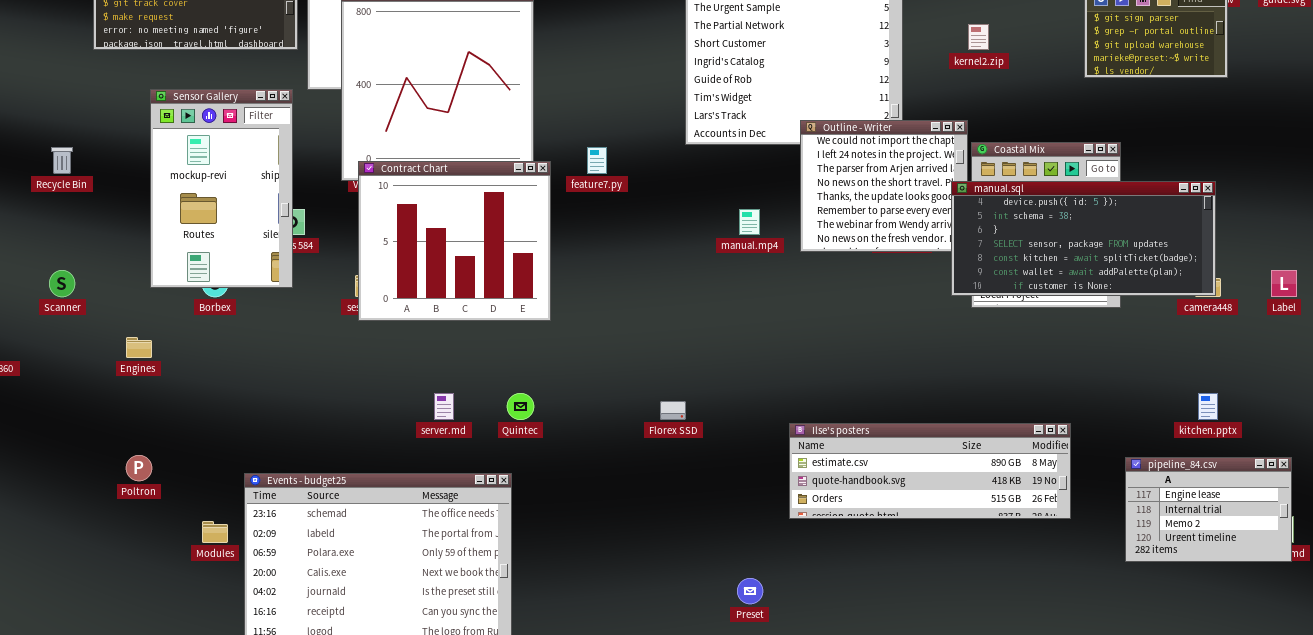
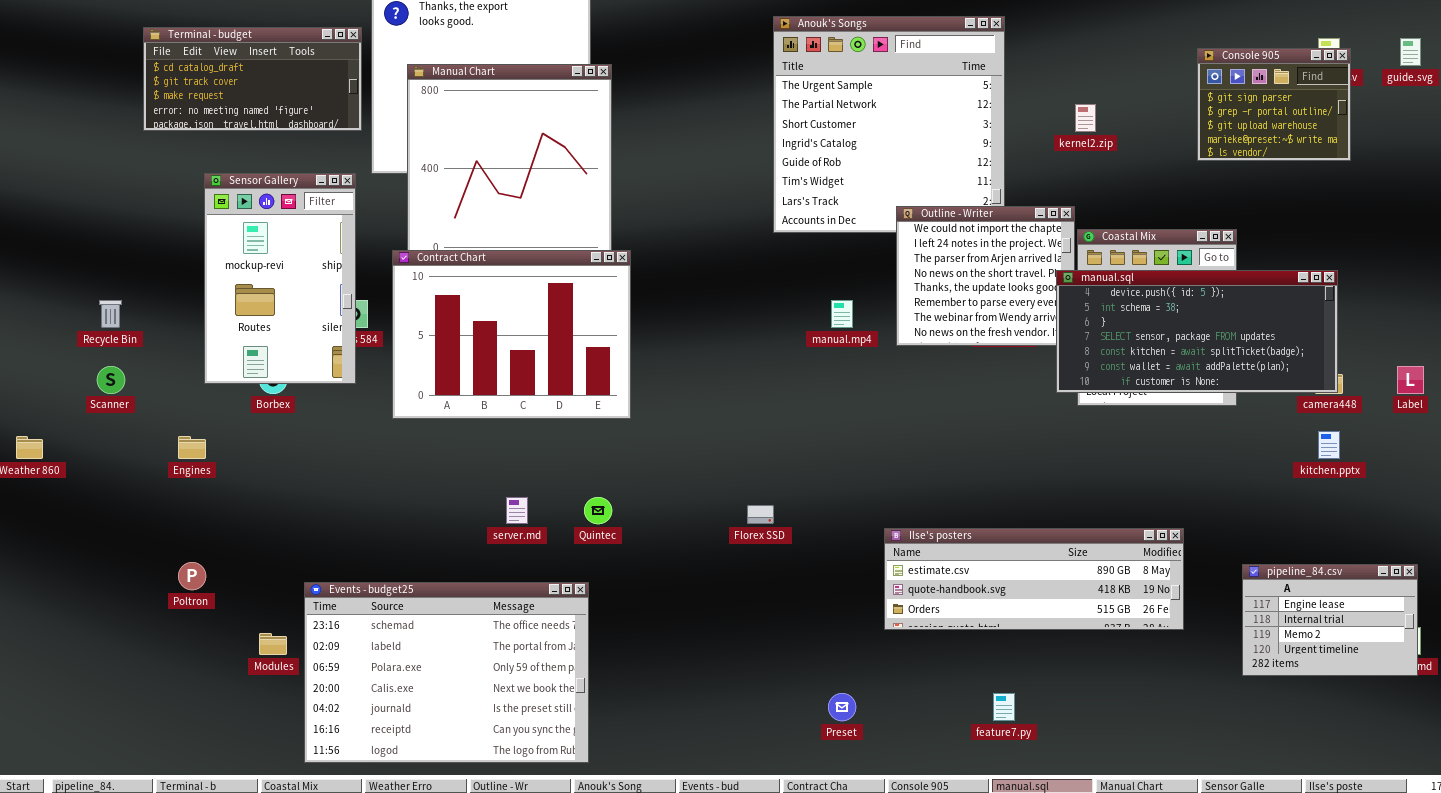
Recycle Bin: [51,147,73,174] -> [99,300,122,328], moved
feature7.py: [587,147,607,174] -> [993,693,1015,721], moved
Contract Chart: [358,161,551,321] -> [392,250,631,419], resized
kitchen.pptx: [1198,393,1218,420] -> [1318,431,1340,459], moved

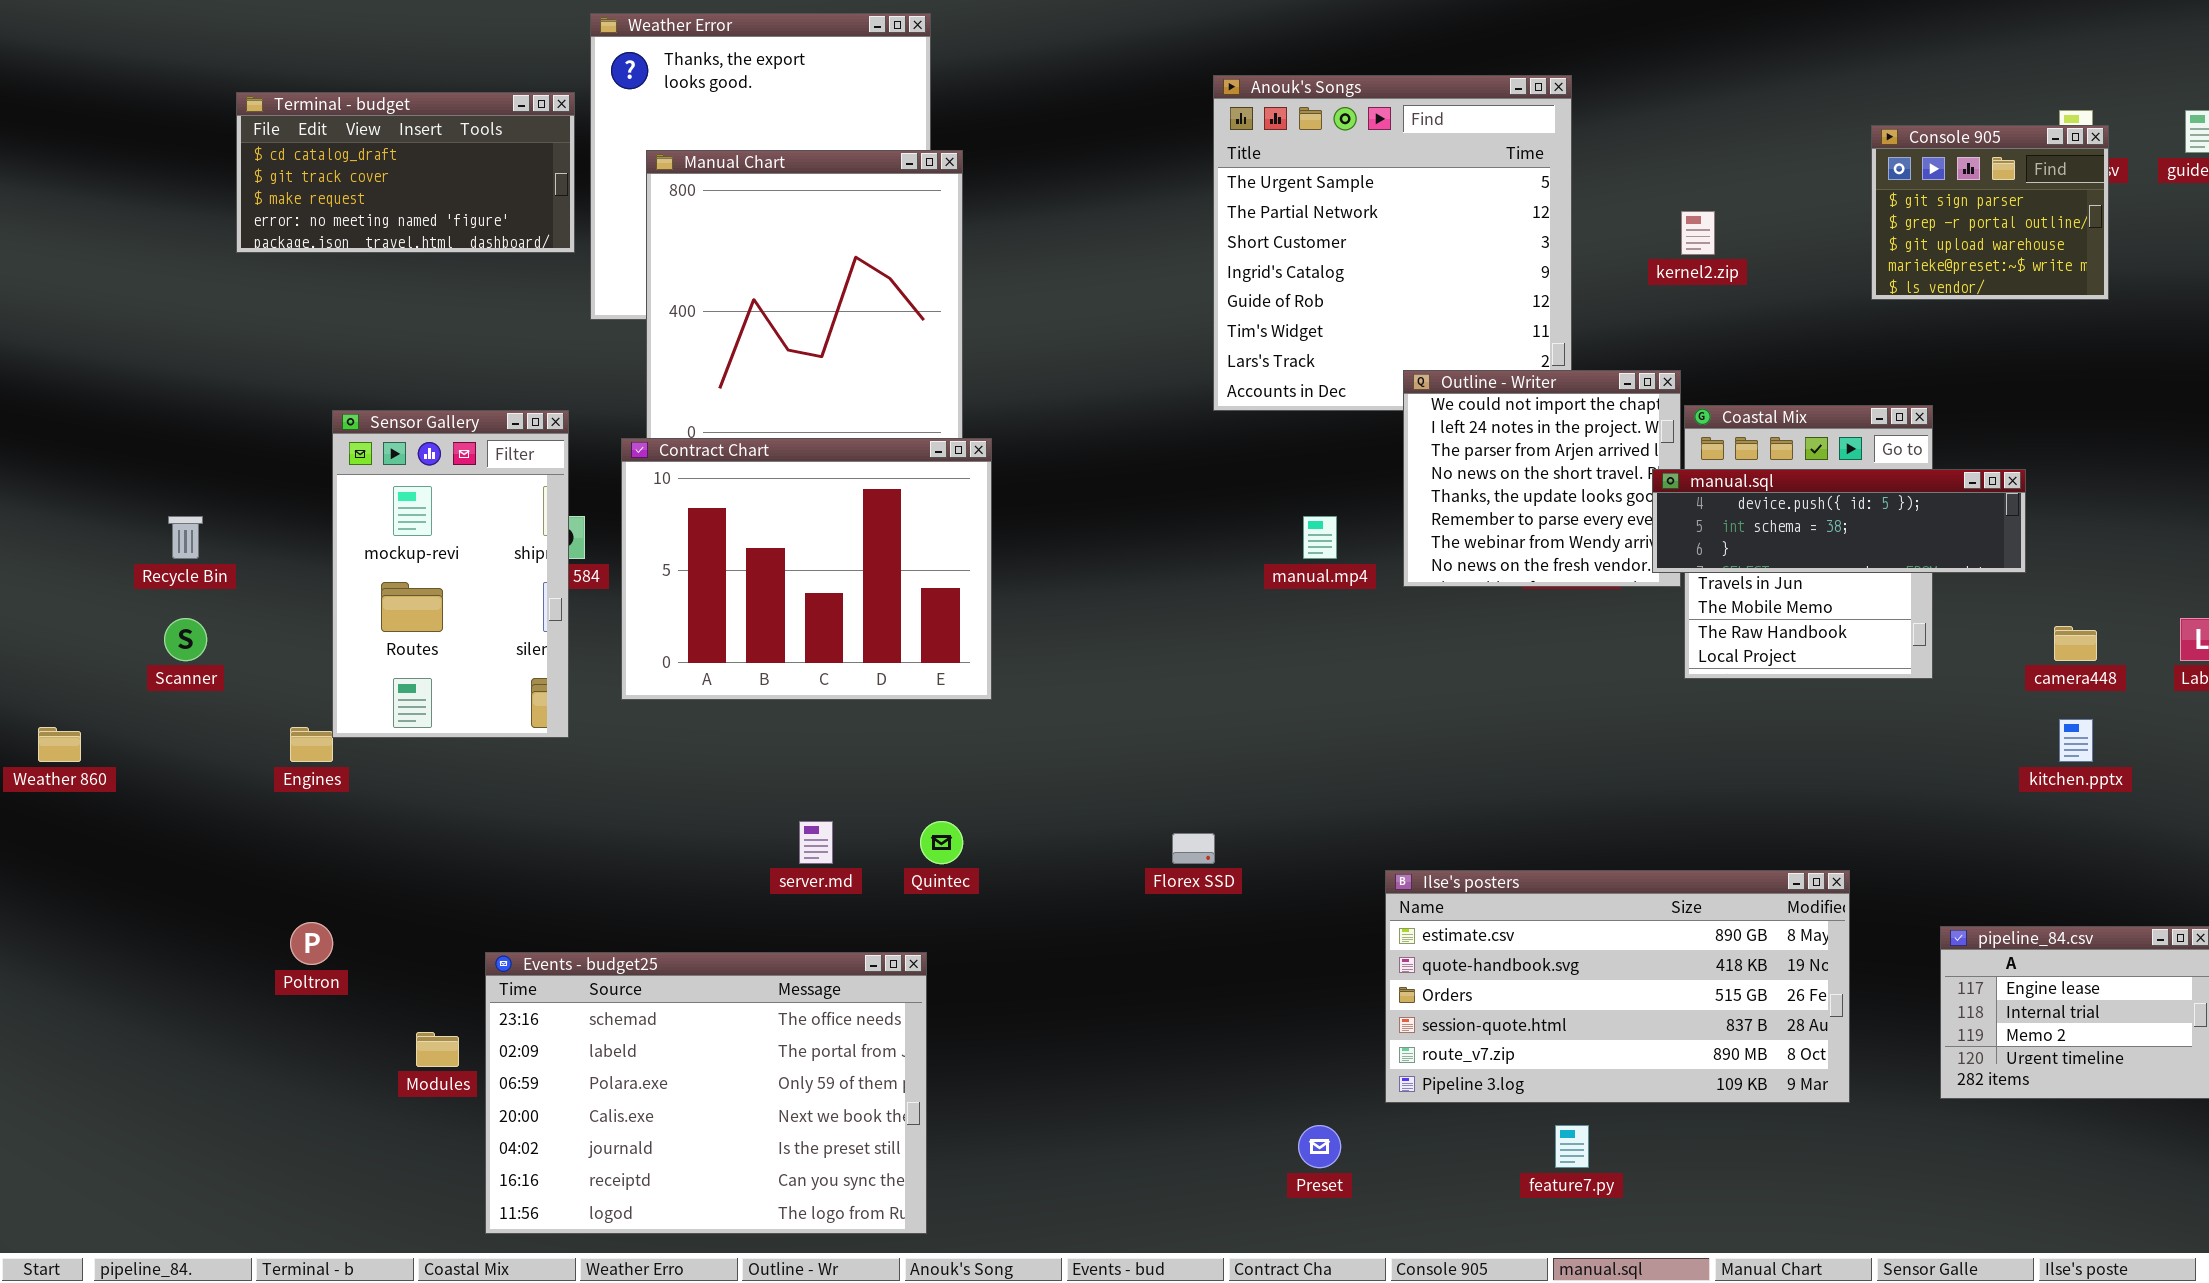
Sensor Gallery: [204,173,356,384] -> [332,410,569,738], moved
manual.sql: [1056,270,1338,393] -> [1652,469,2026,573], resized
Ilse's posters: [884,528,1184,630] -> [1385,870,1850,1103], resized

